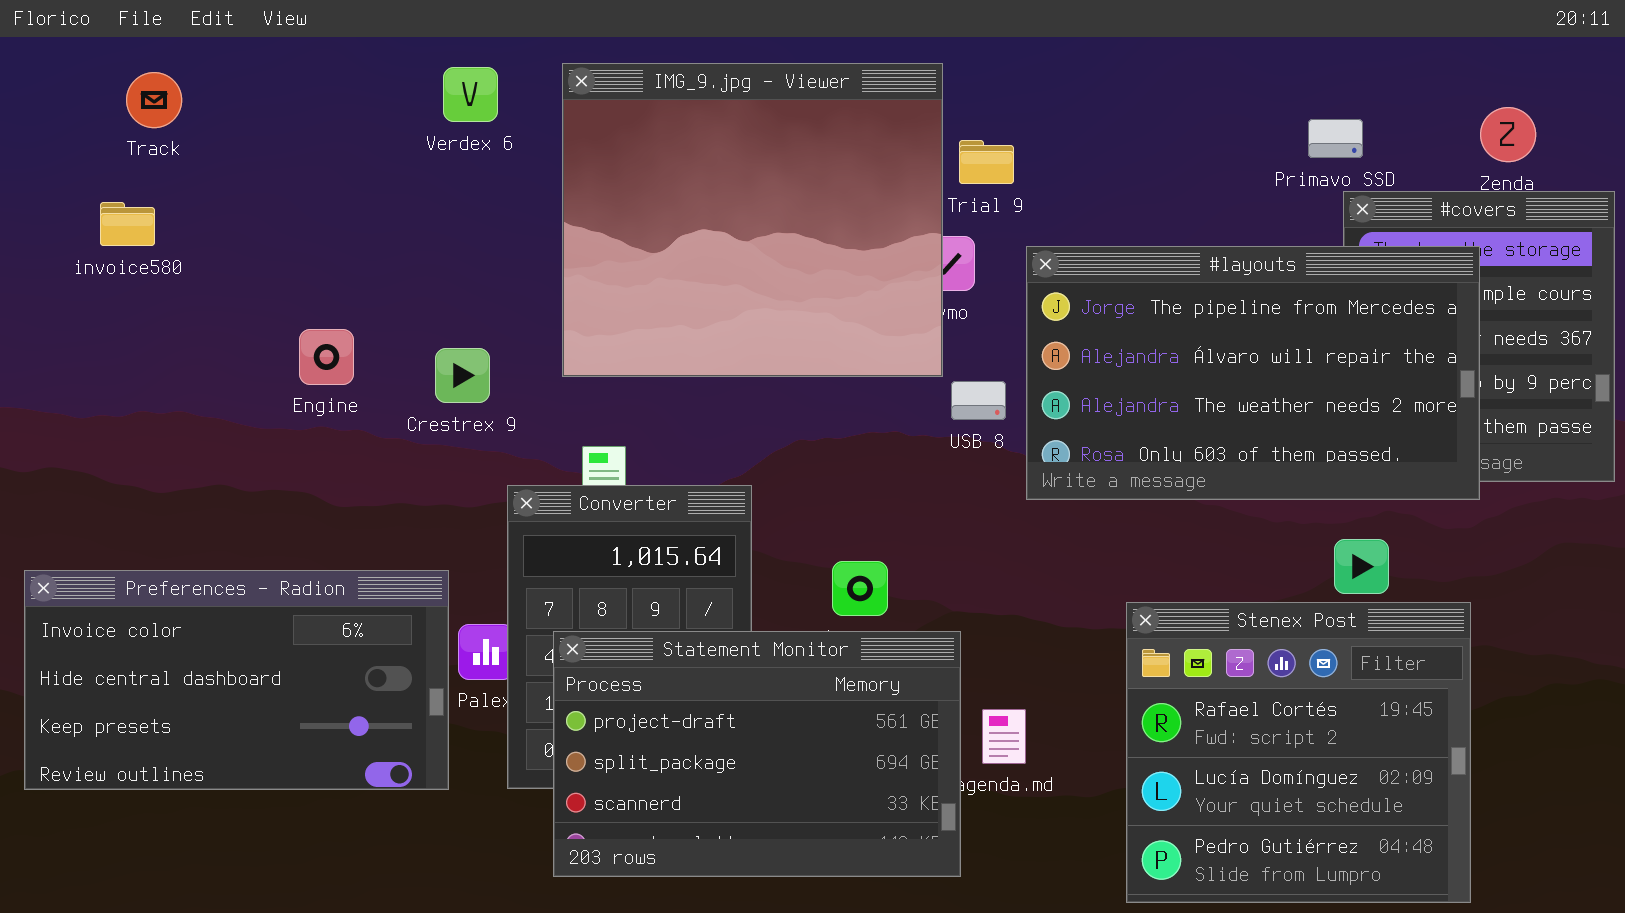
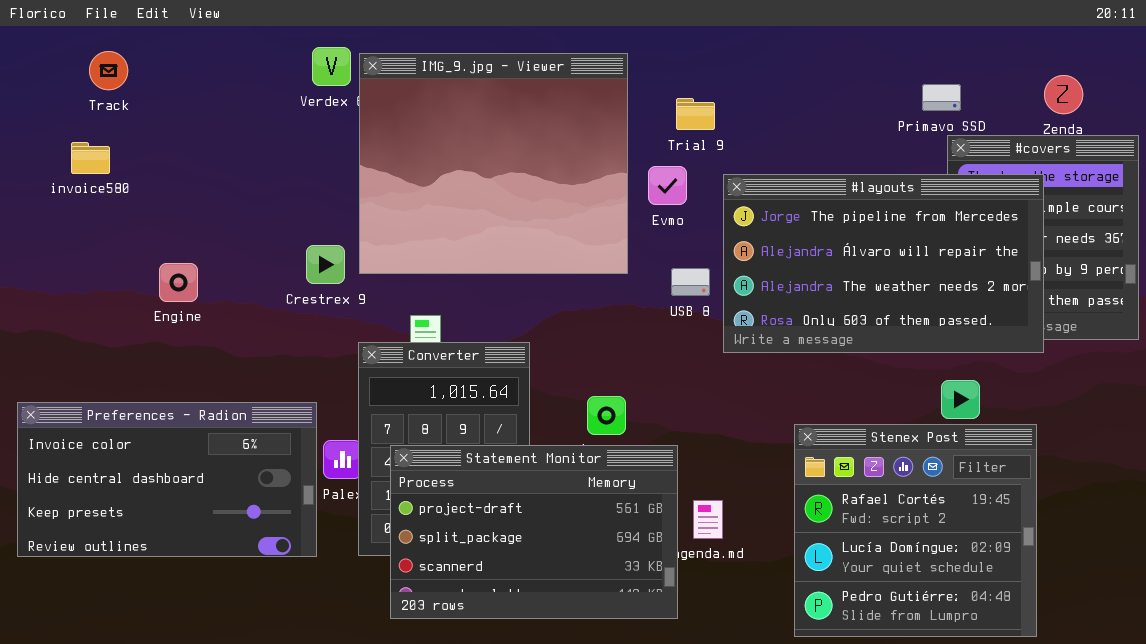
IMG_9.jpg - Viewer: [562,63,943,377] -> [359,53,628,274], moved
Engine: [299,329,354,385] -> [159,263,198,302], moved

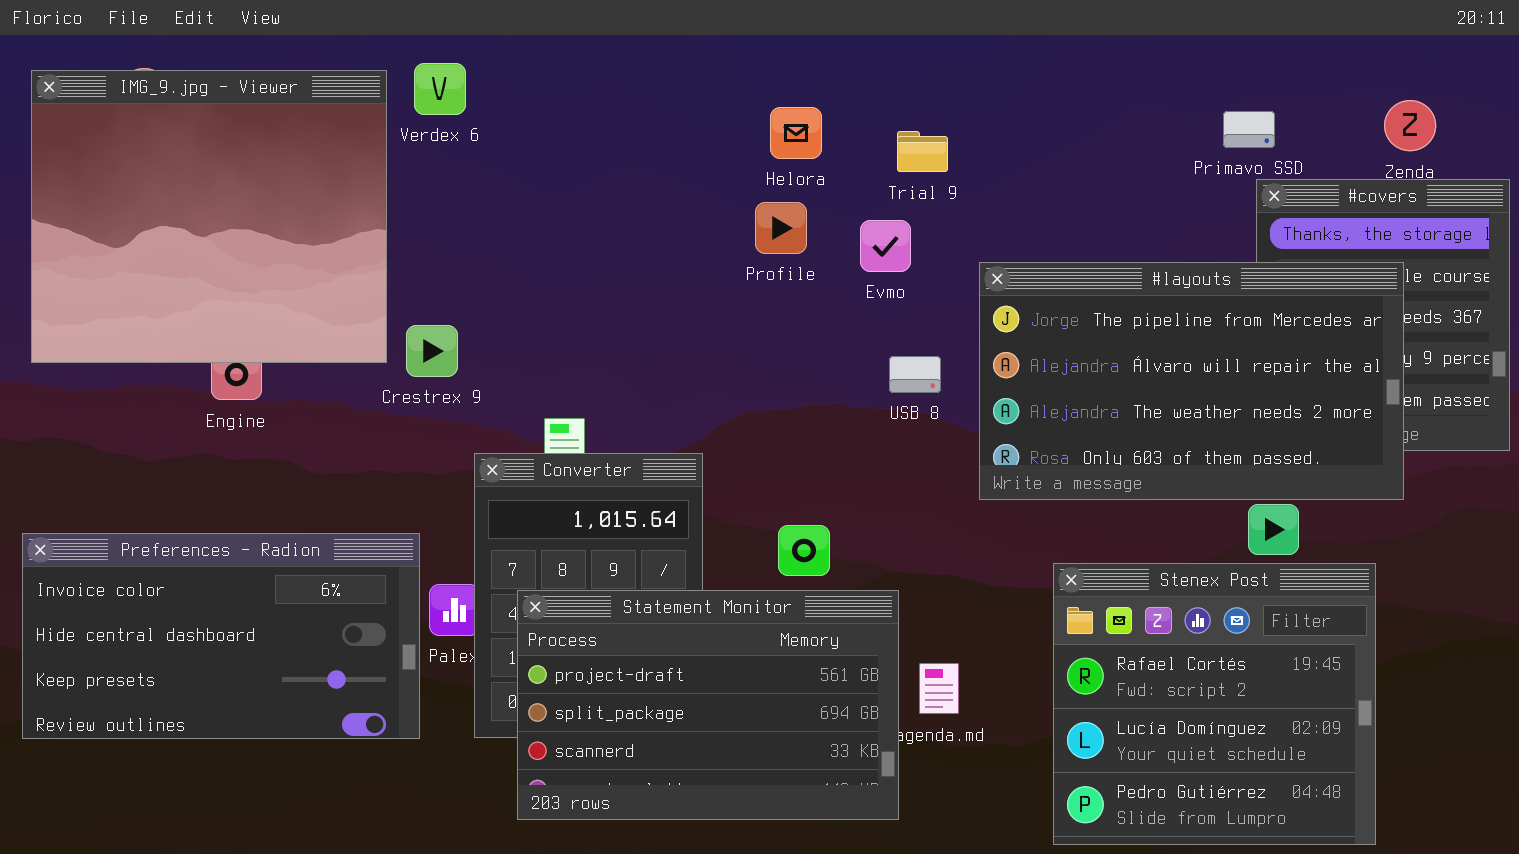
IMG_9.jpg - Viewer: [359,53,628,274] -> [31,70,387,363], moved
#layouts: [723,174,1044,353] -> [979,262,1404,500], moved

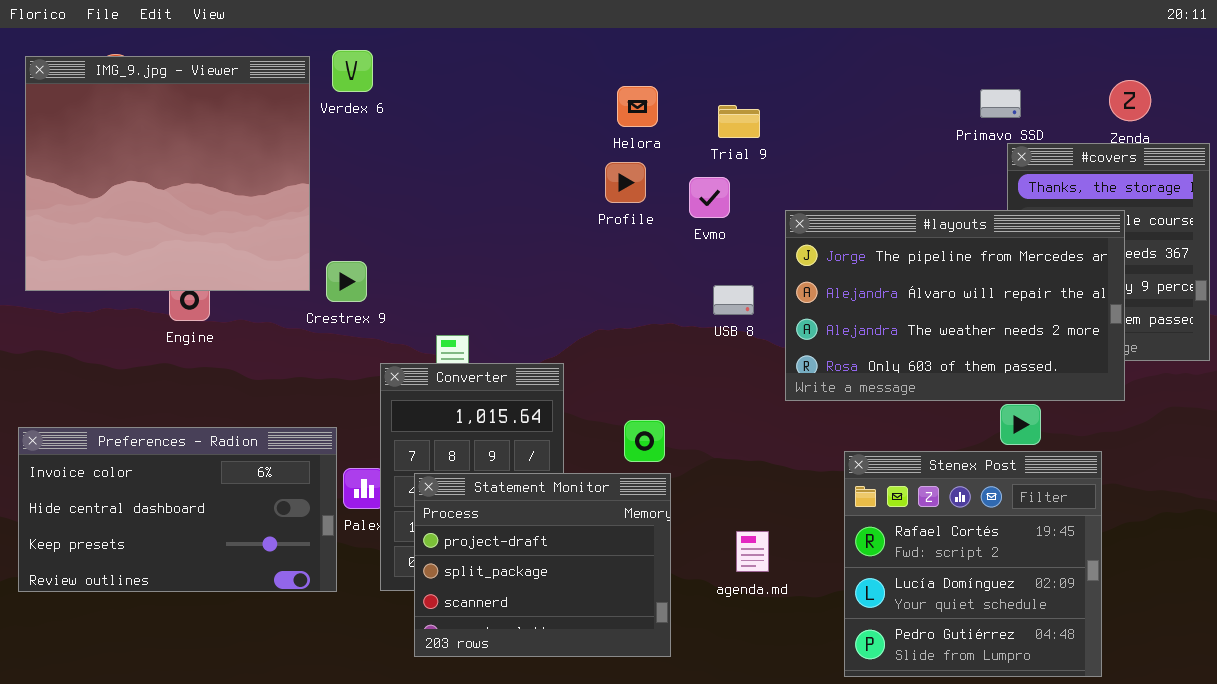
Statement Monitor: [517,590,899,820] -> [414,473,671,657], resized

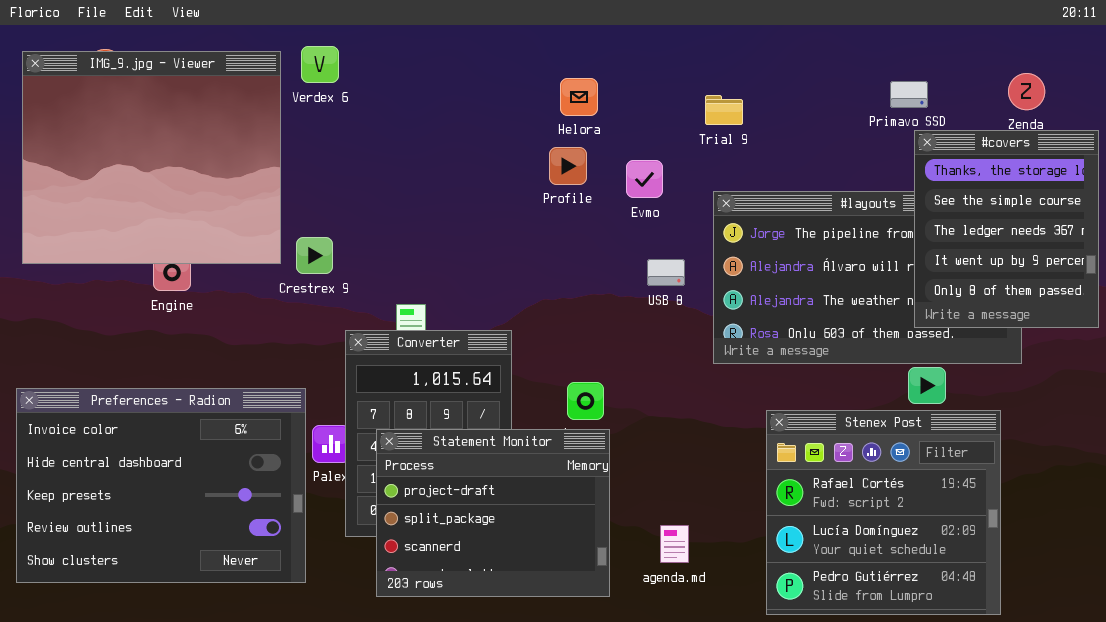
Trial 9: [718,105,760,138] -> [705,95,743,125], moved
#covers: [1007,143,1210,361] -> [914,130,1099,328], raised
Preferences - Radion: [18,427,337,592] -> [16,388,306,583], resized
agenda.md: [736,531,769,572] -> [660,525,689,563], moved

